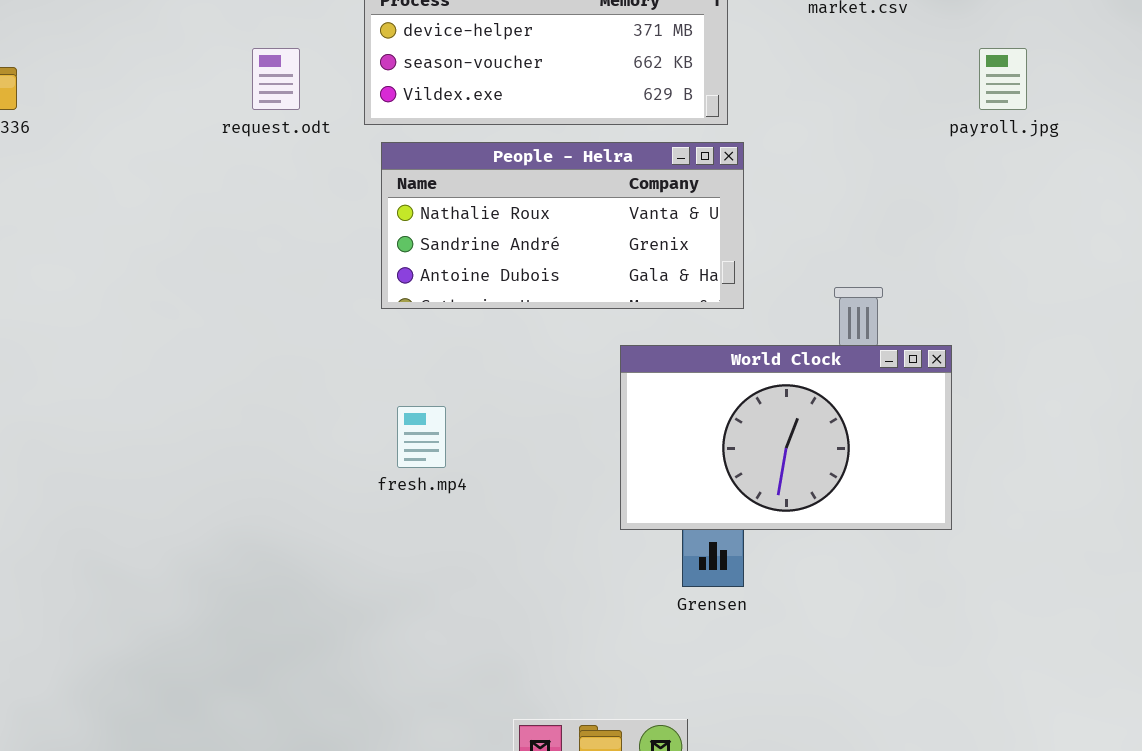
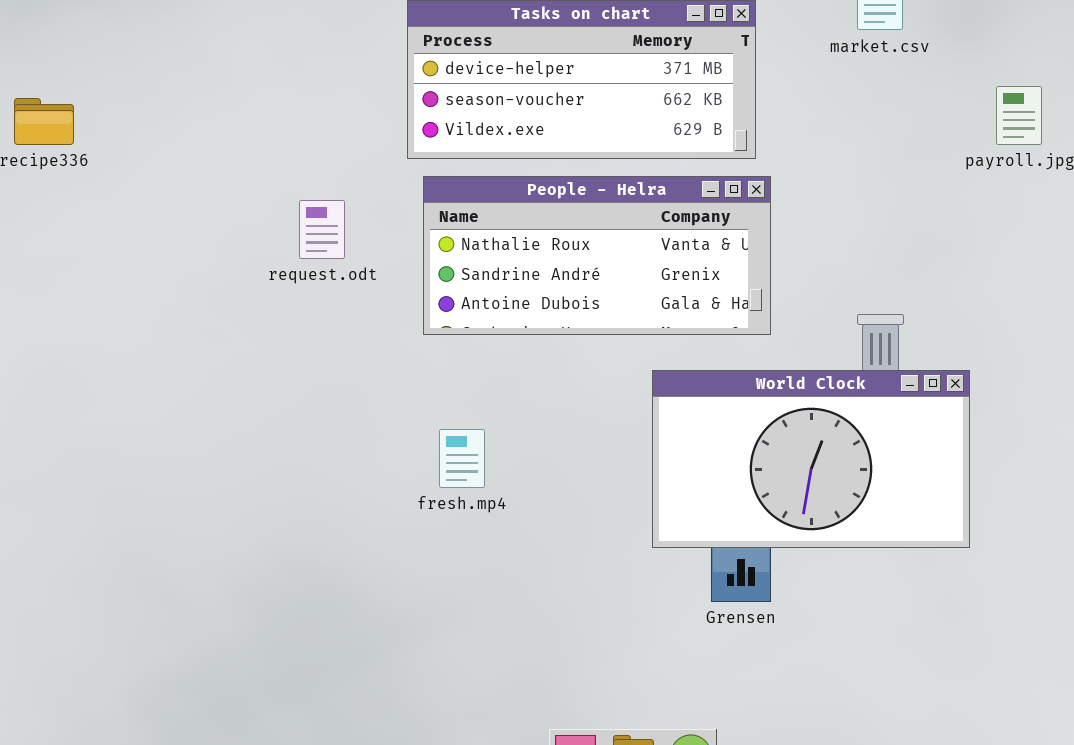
request.odt: [252,48,300,110] -> [299,200,345,259], moved

